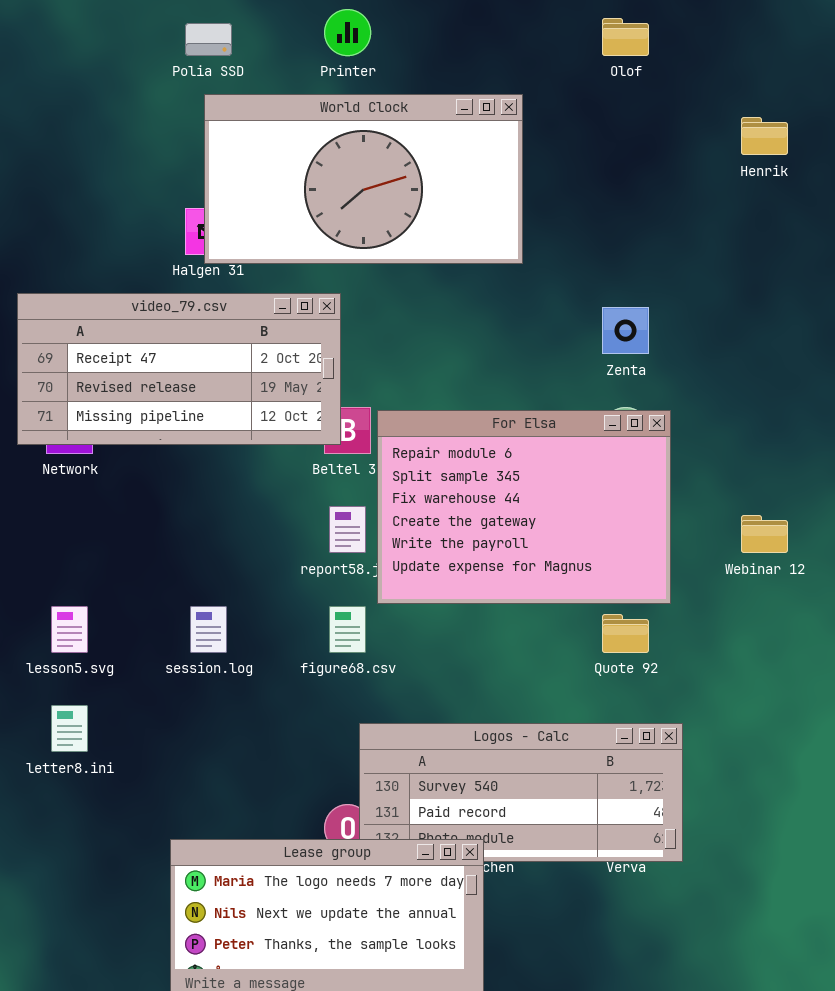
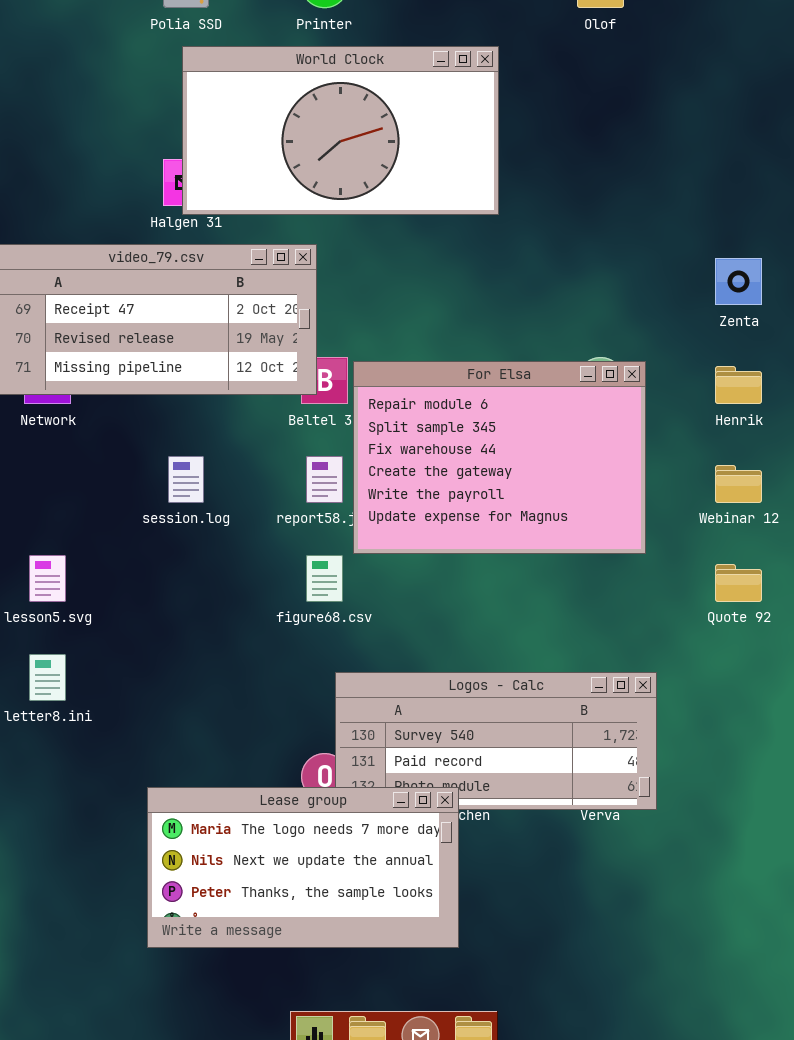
Henrik: [741,117,788,155] -> [715,366,762,404], moved
Zenta: [602,307,649,354] -> [715,258,762,305], moved
session.log: [190,606,227,653] -> [168,456,204,503], moved
Quote 92: [602,614,649,653] -> [715,564,762,602], moved

